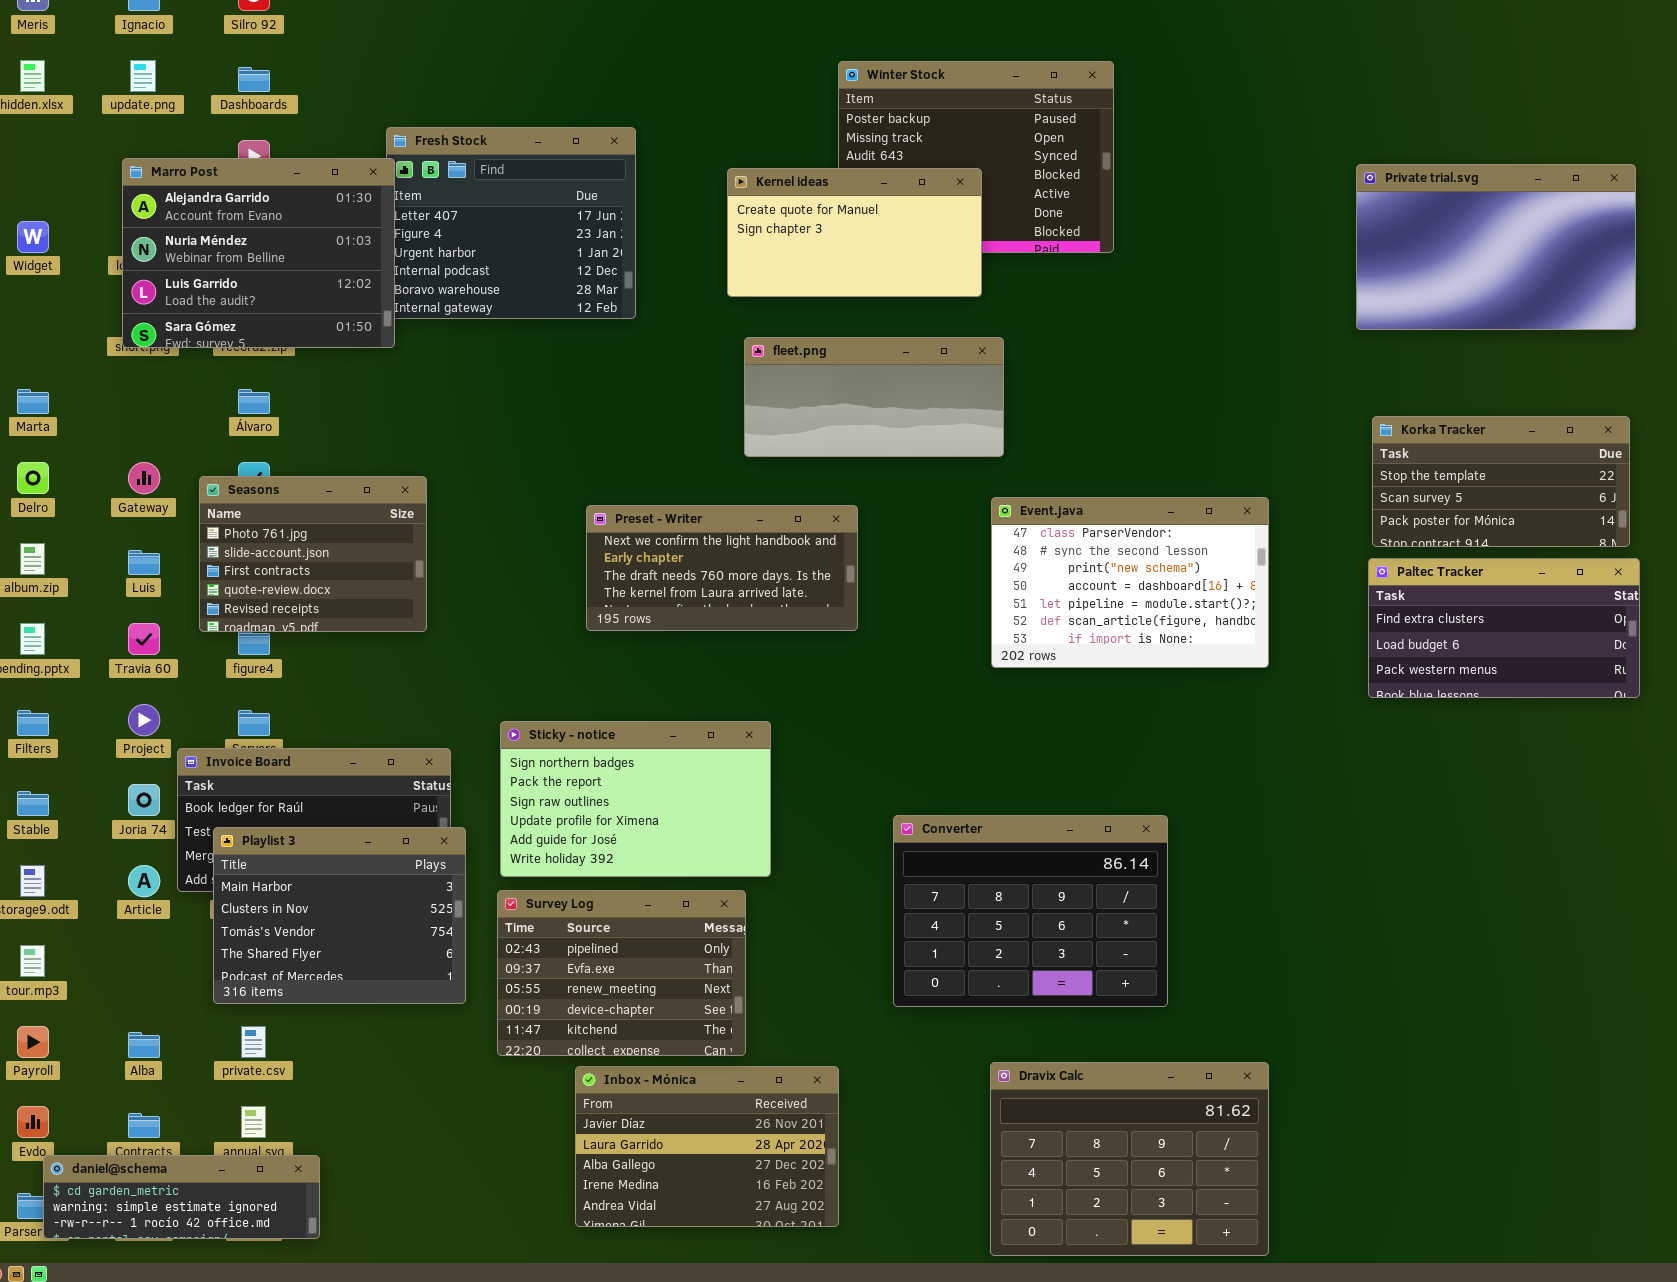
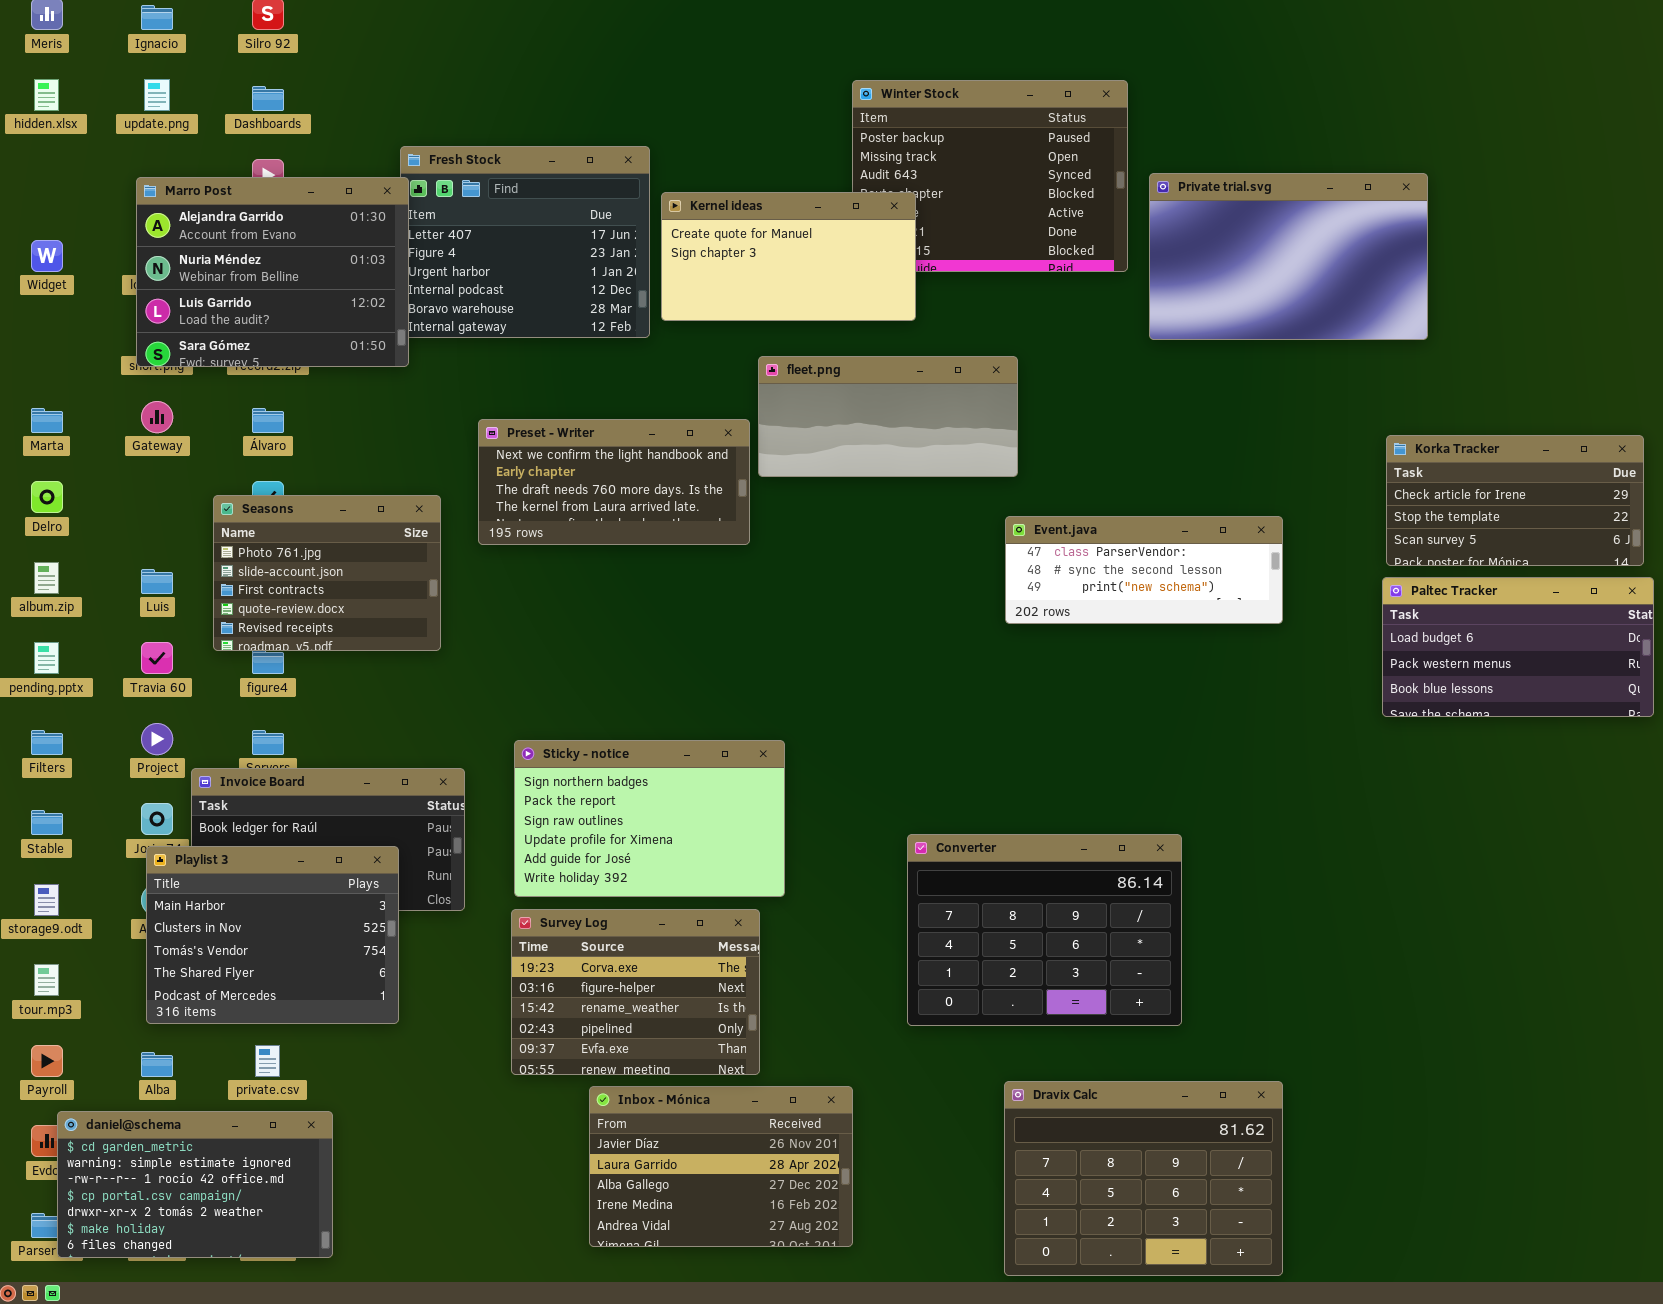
Private trial.svg: [1356,164,1636,330] -> [1149,173,1428,340], moved
Kernel ideas: [727,168,982,297] -> [661,192,916,321], moved
Korka Tracker: [1372,416,1630,547] -> [1386,435,1644,566], scrolled up 1 row
Gateway: [128,462,160,494] -> [141,401,173,433], moved
Event.java: [991,497,1269,668] -> [1005,516,1283,624], resized
Preset - Writer: [586,505,858,631] -> [478,419,750,545], moved
Paltec Tracker: [1368,558,1640,698] -> [1382,577,1654,717], scrolled down 1 row
Playlist 3: [213,827,466,1004] -> [146,846,399,1024], moved
Survey Log: [497,890,746,1056] -> [511,909,760,1075], scrolled up 3 rows
daniel@schema: [43,1155,320,1239] -> [57,1111,333,1258], resized

